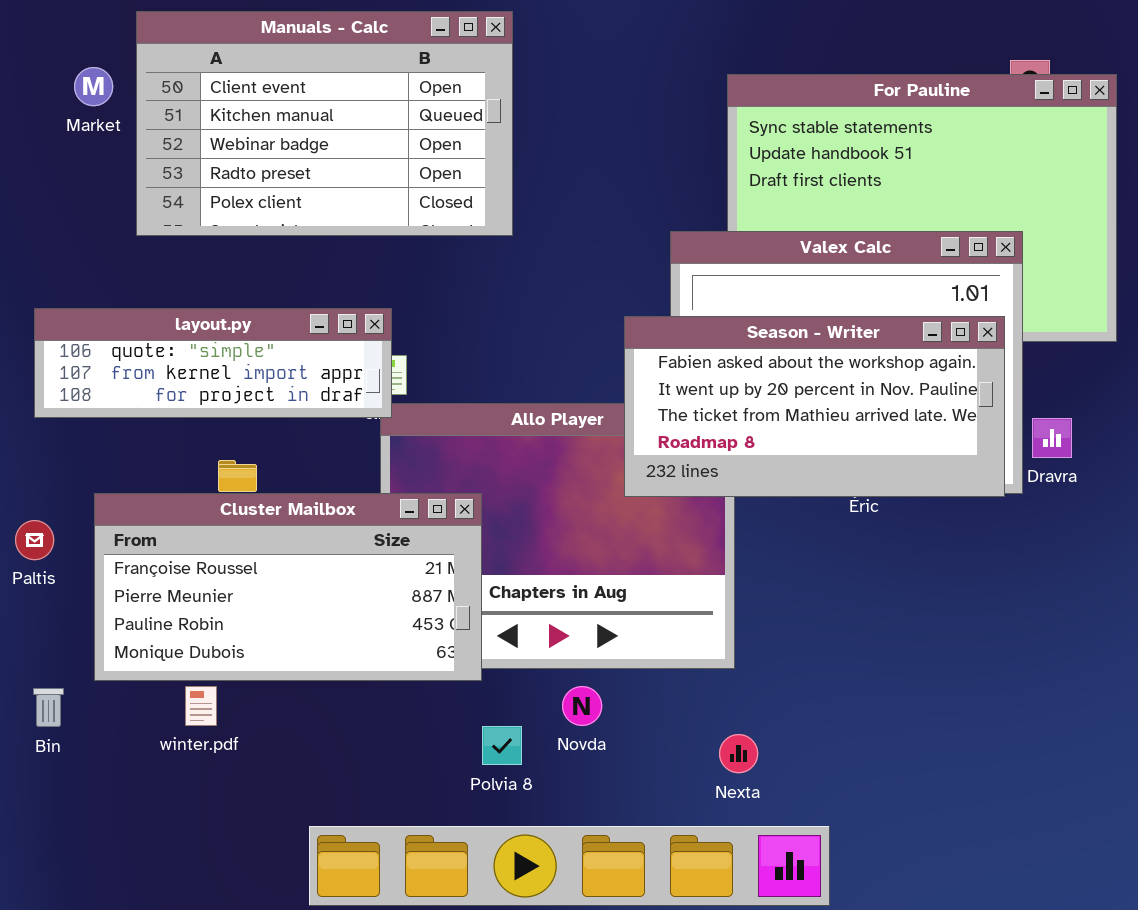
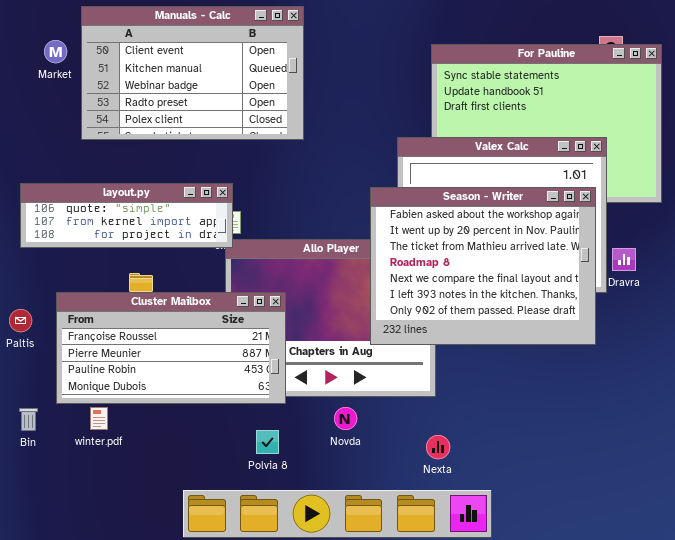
Season - Writer: [624,316,1005,497] -> [370,187,596,345], resized
winter.pdf: [185,686,217,726] -> [90,407,108,430], moved
Polvia 8: [482,726,522,765] -> [256,430,279,454], moved

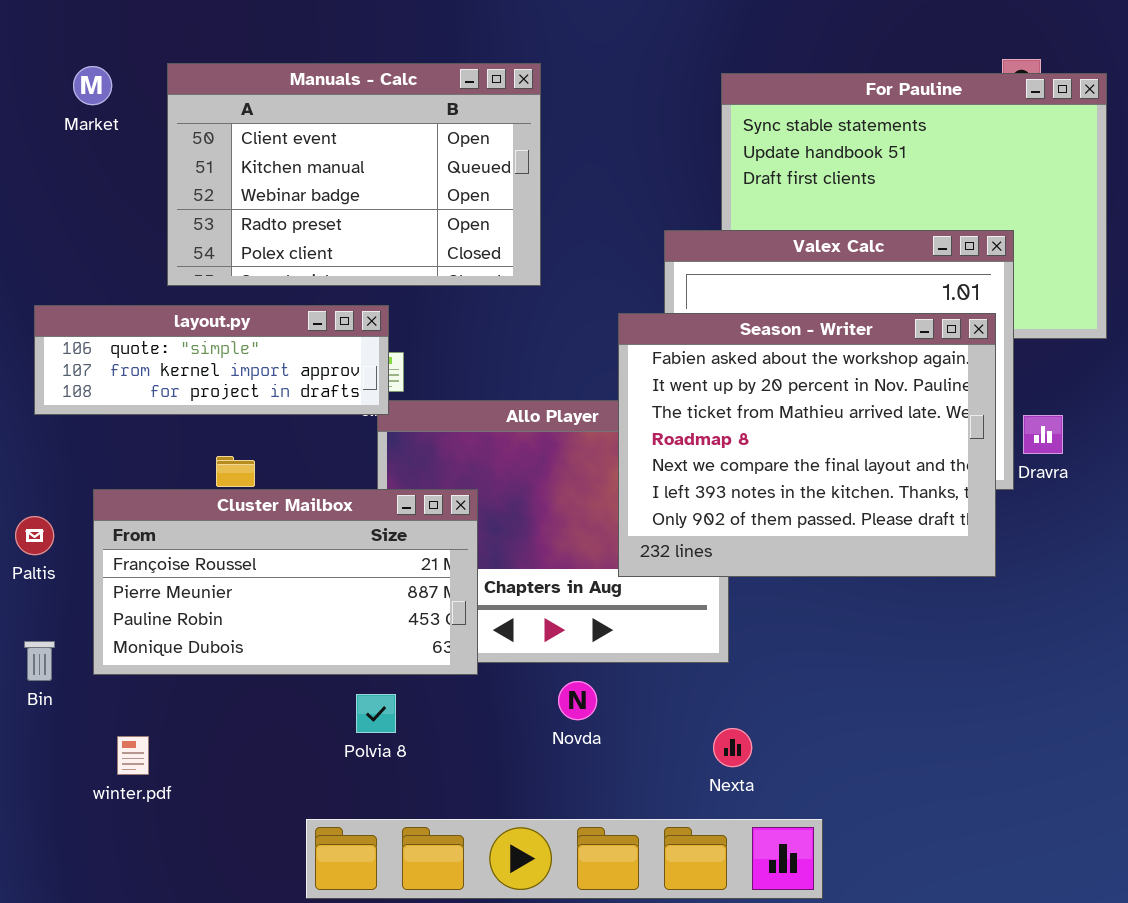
Manuals - Calc: [81,6,304,140] -> [167,63,541,286], moved
winter.pdf: [90,407,108,430] -> [117,736,149,775], moved
Bin: [19,408,38,431] -> [24,641,55,681], moved
Polvia 8: [256,430,279,454] -> [356,694,396,733], moved

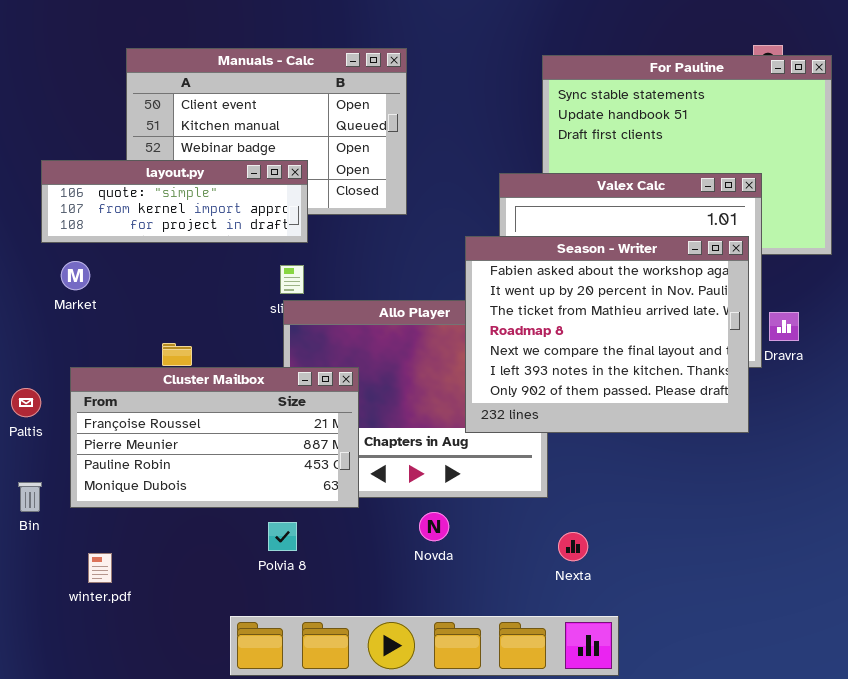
Market: [73,66,112,105] -> [61,261,90,290], moved
layout.py: [34,305,389,415] -> [41,160,308,243], moved
Nexta: [713,728,752,767] -> [558,532,588,561], moved

